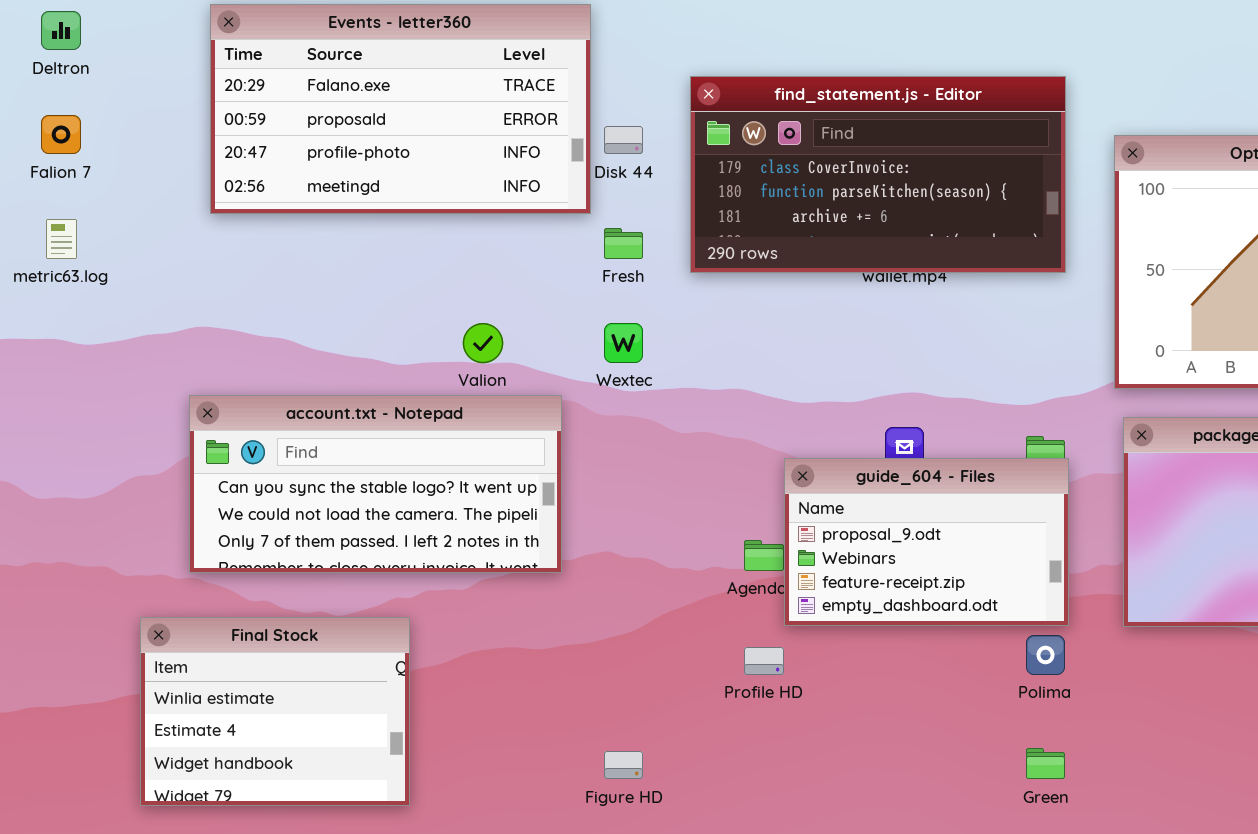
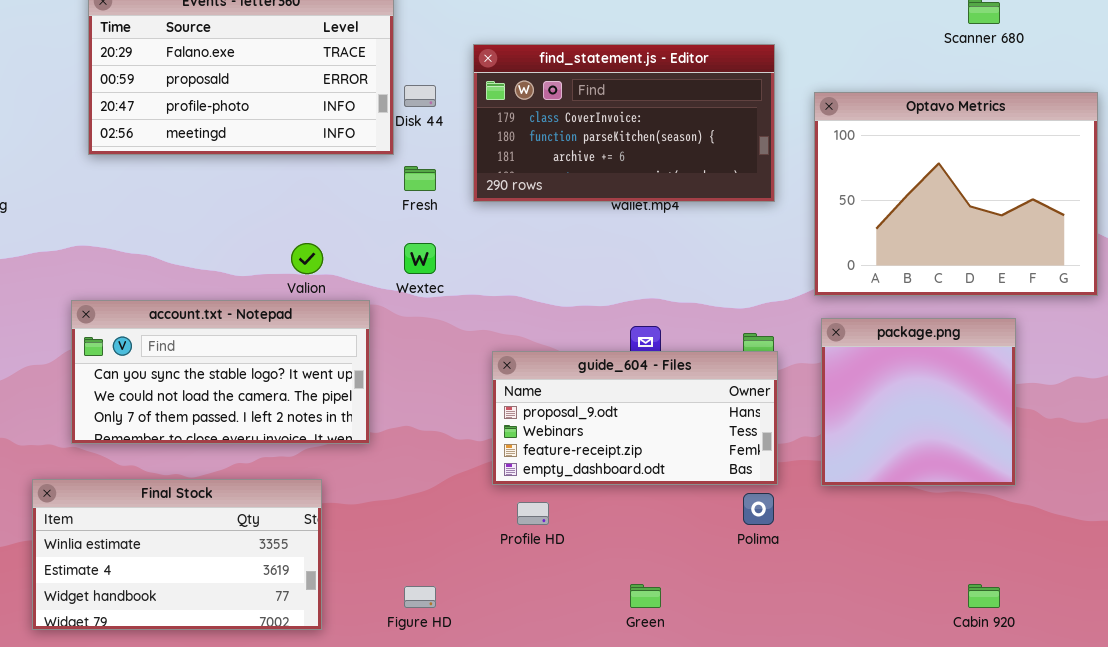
guide_604 - Files: [784,458,1069,626] -> [492,351,778,485], resized
Final Stock: [140,617,410,806] -> [32,479,322,630], resized
Green: [1026,748,1065,779] -> [630,584,661,608], moved

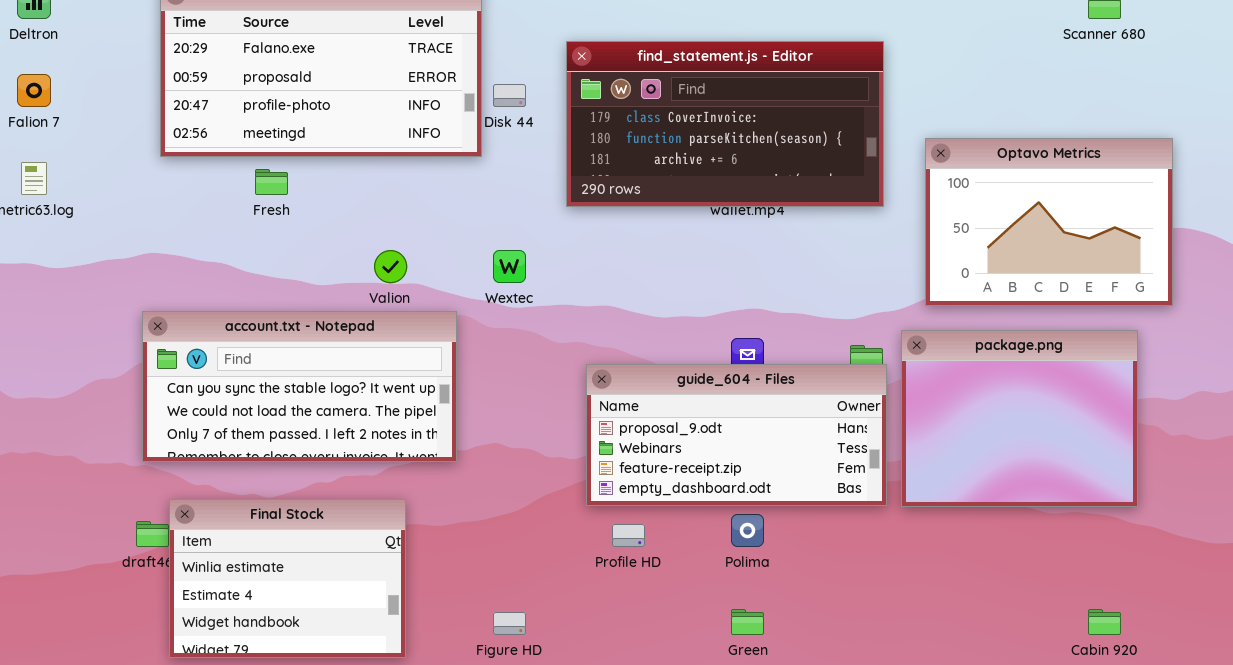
Optavo Metrics: [814,92,1098,296] -> [925,138,1173,306], resized
Fresh: [404,166,436,191] -> [255,169,288,195], moved
package.png: [821,318,1016,486] -> [901,330,1138,507], resized
Final Stock: [32,479,322,630] -> [169,499,406,658], resized
Polima: [743,493,774,525] -> [731,514,764,547], moved

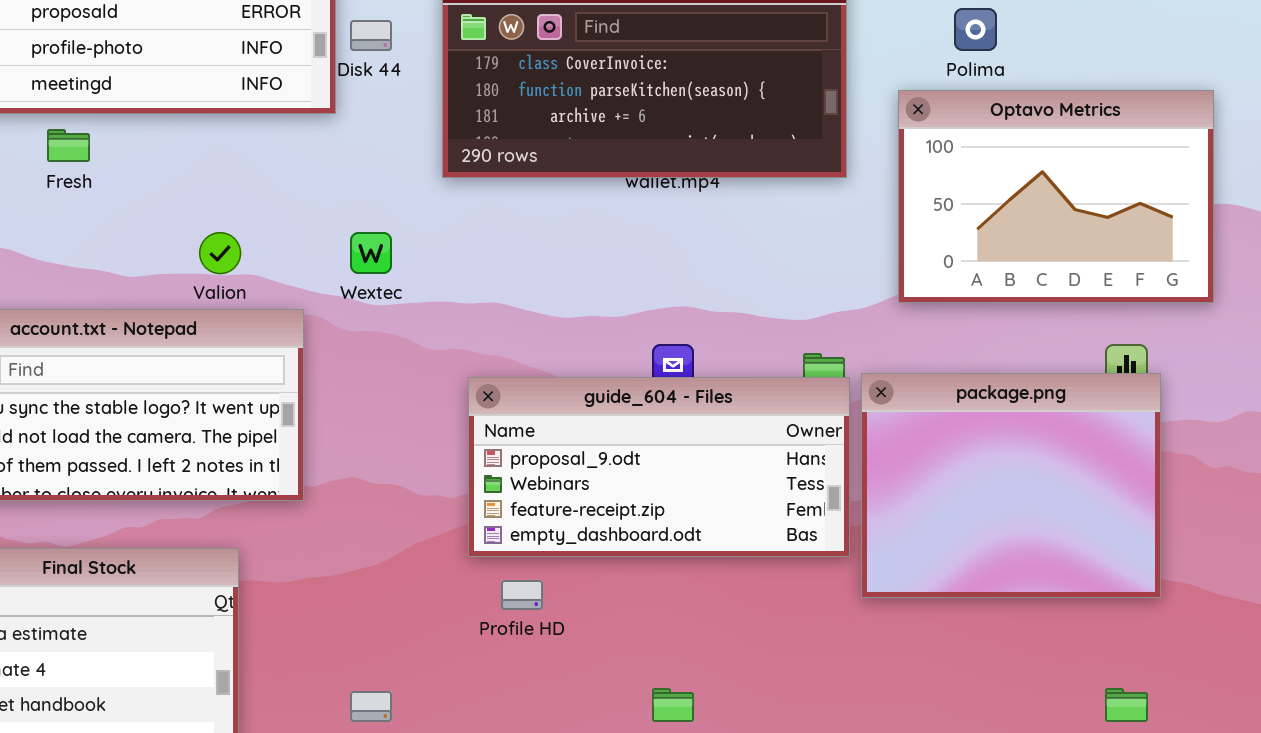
package.png: [901,330,1138,507] -> [861,373,1161,598], moved
Polima: [731,514,764,547] -> [954,8,997,51], moved

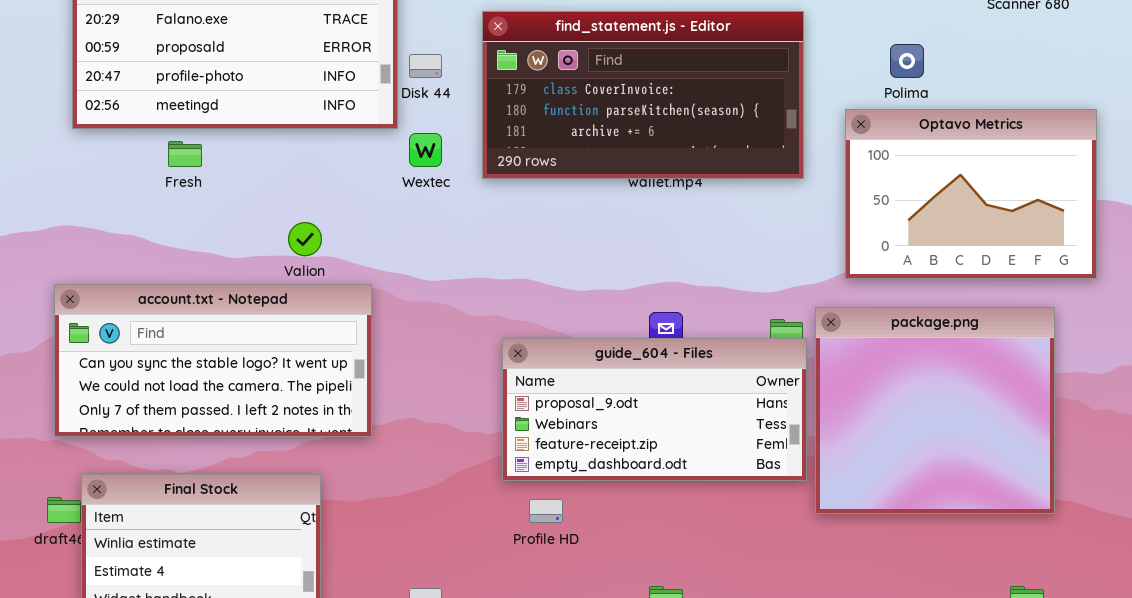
Wextec: [350,232,392,274] -> [409,133,442,167], moved
package.png: [861,373,1161,598] -> [815,307,1055,514], resized

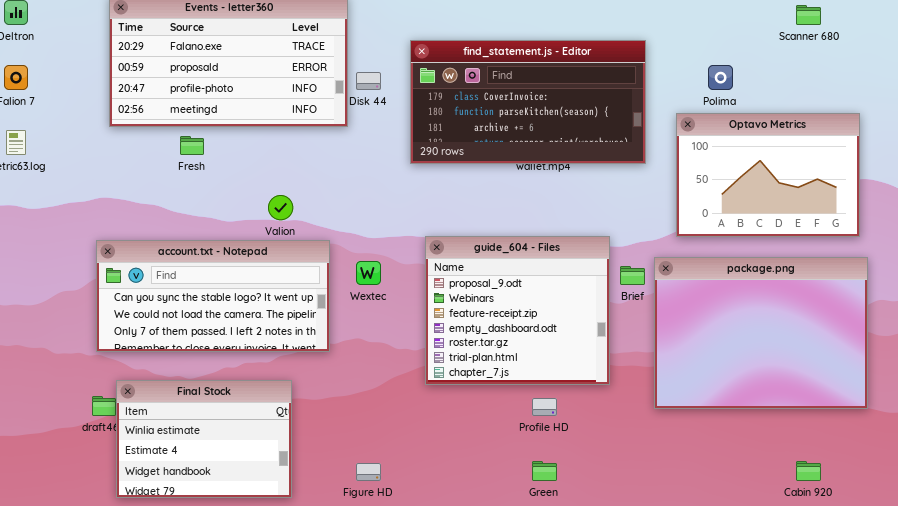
Wextec: [409,133,442,167] -> [356,261,381,285], moved
package.png: [815,307,1055,514] -> [654,257,868,409], resized
guide_604 - Files: [502,338,807,481] -> [425,236,610,385], resized
Profile HD: [529,499,563,523] -> [532,398,557,416], moved

